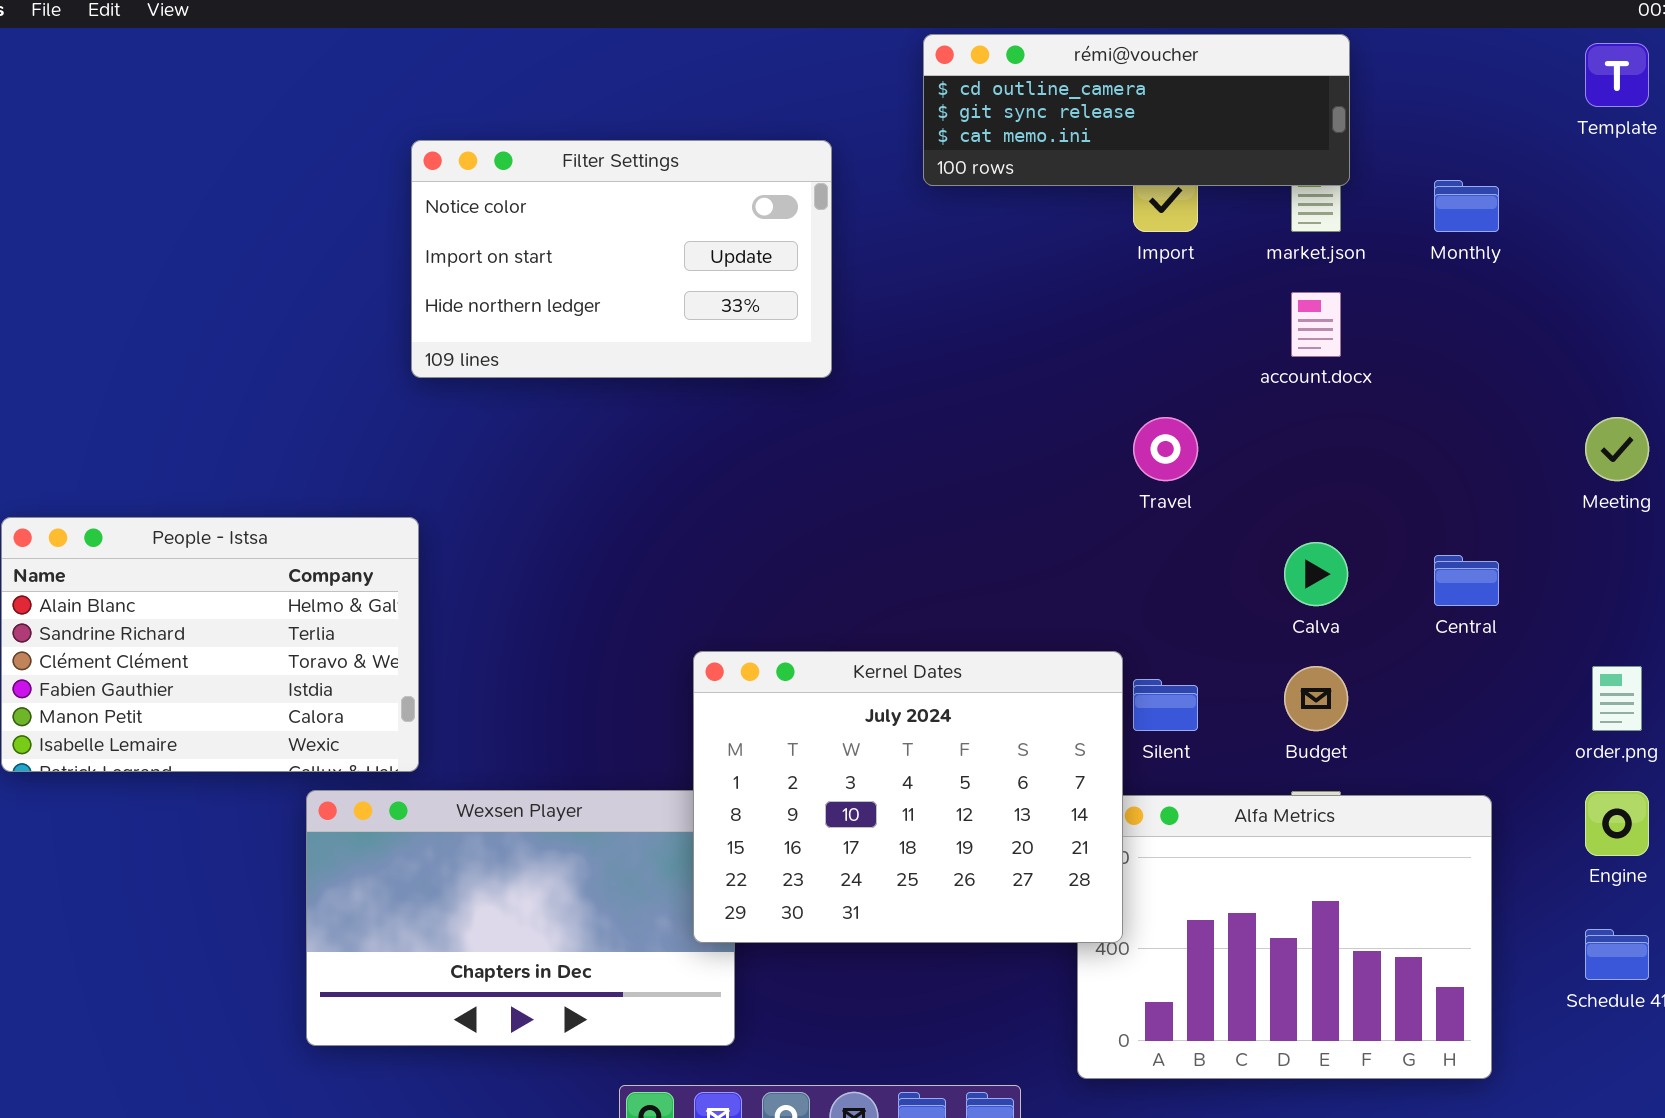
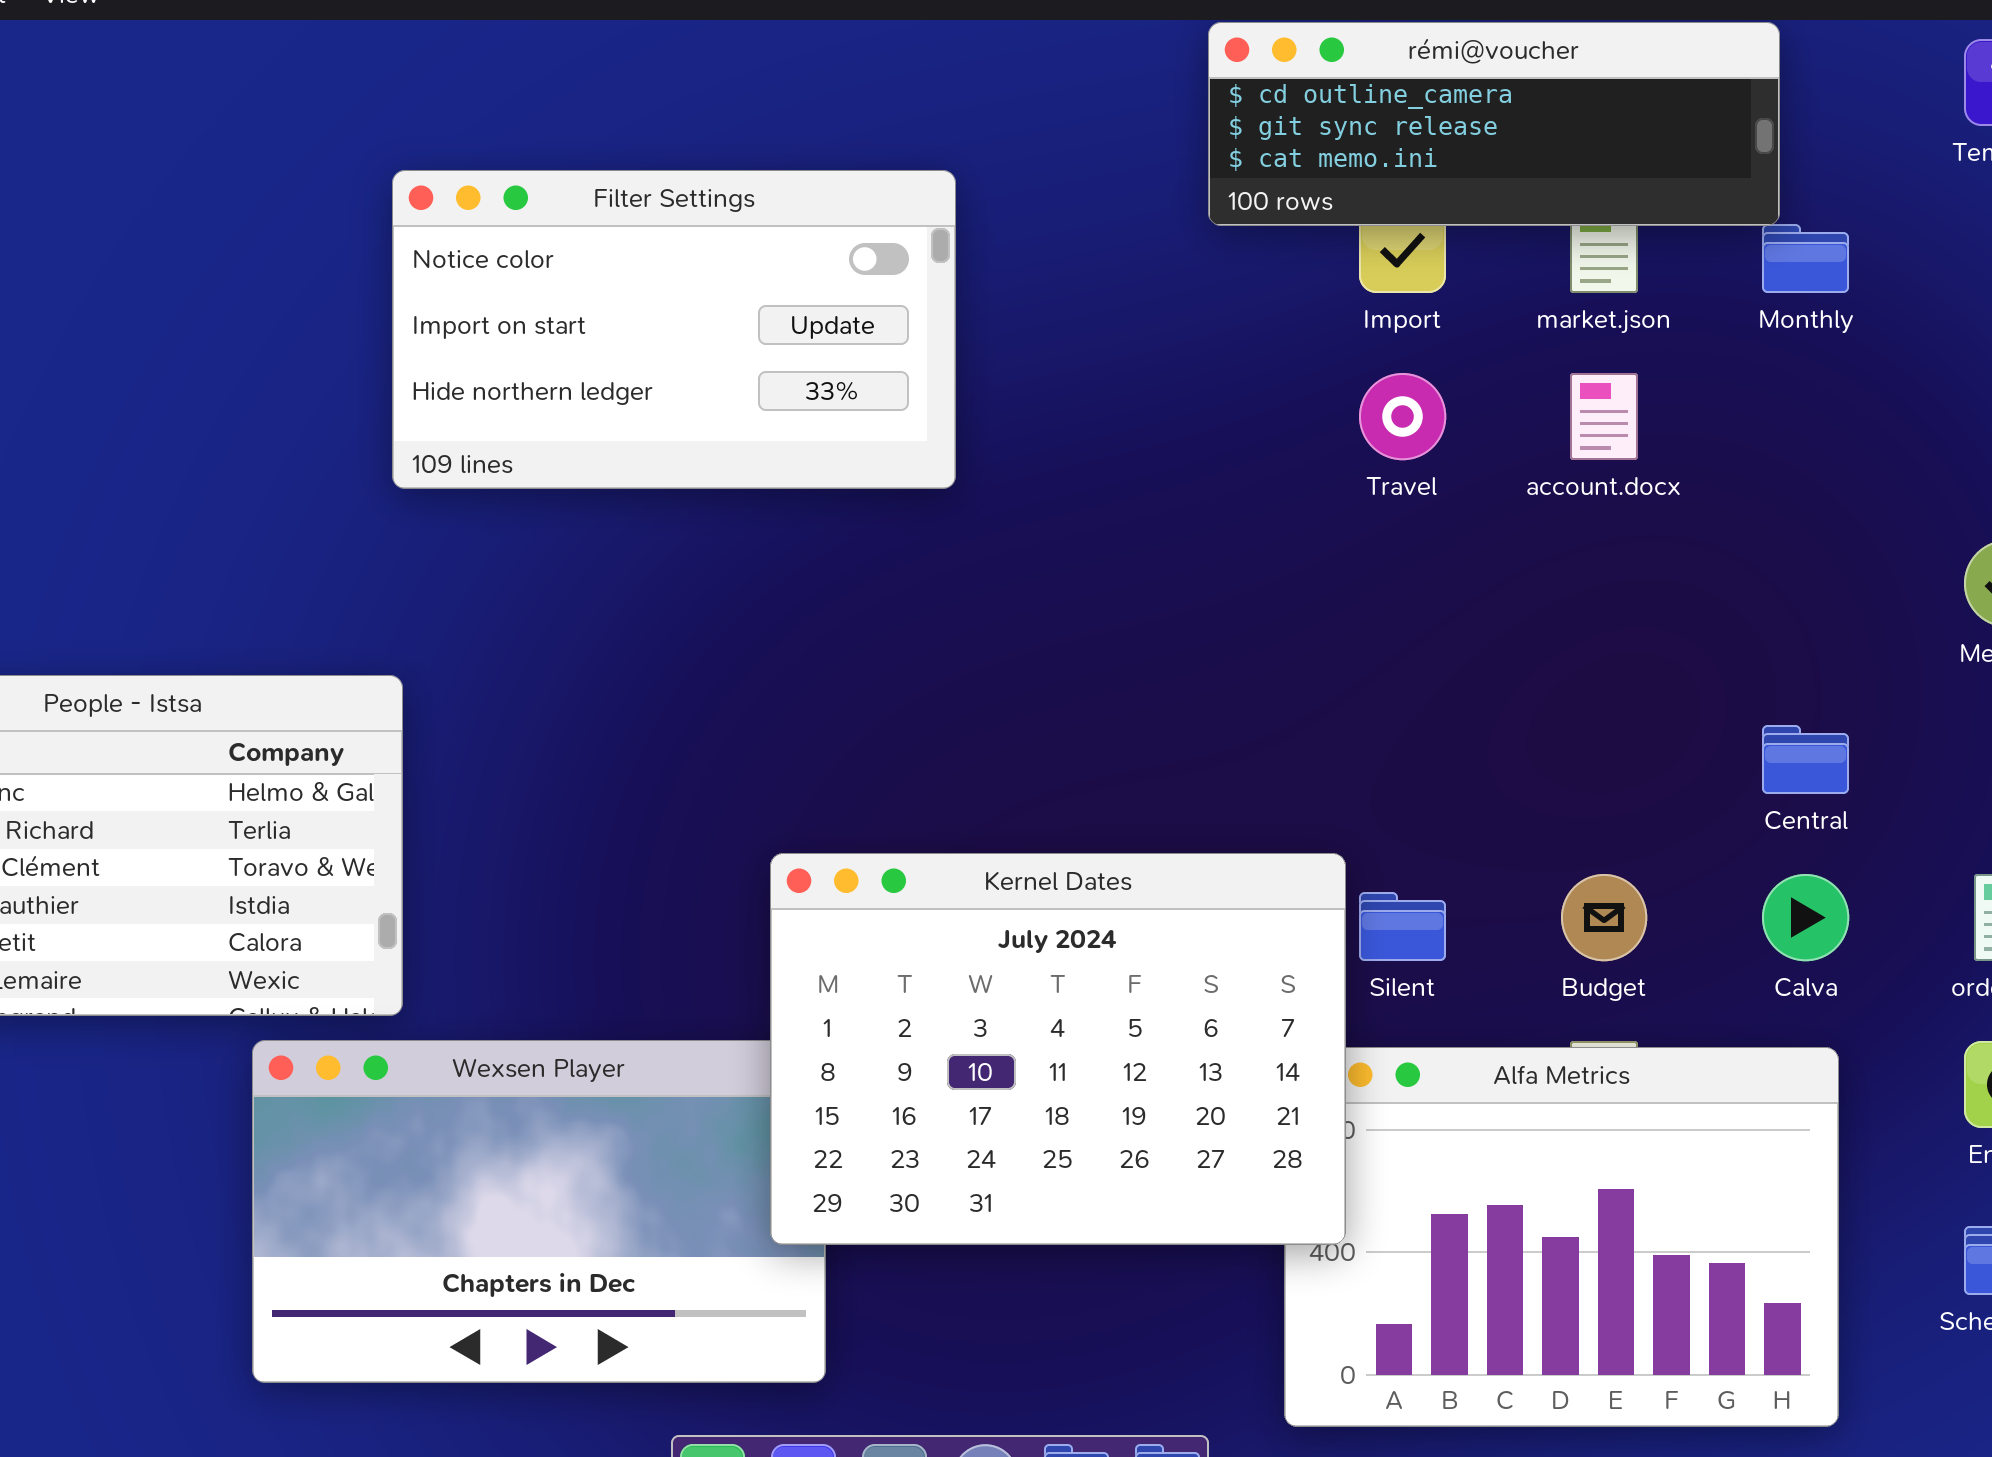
rémi@voucher: [923,34,1350,186] -> [1208,22,1780,226], moved
Travel: [1133,417,1198,481] -> [1359,373,1446,460], moved
Calva: [1284,542,1348,606] -> [1762,874,1849,961], moved

